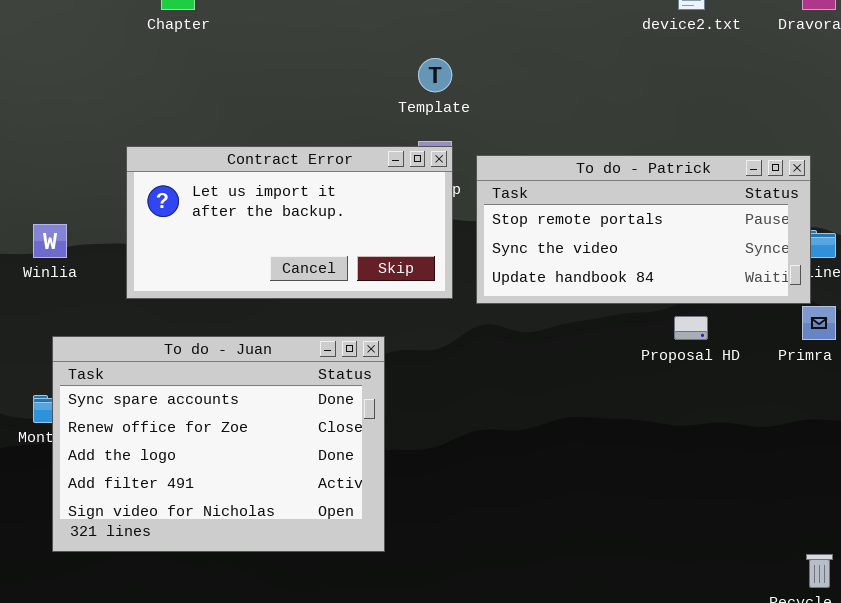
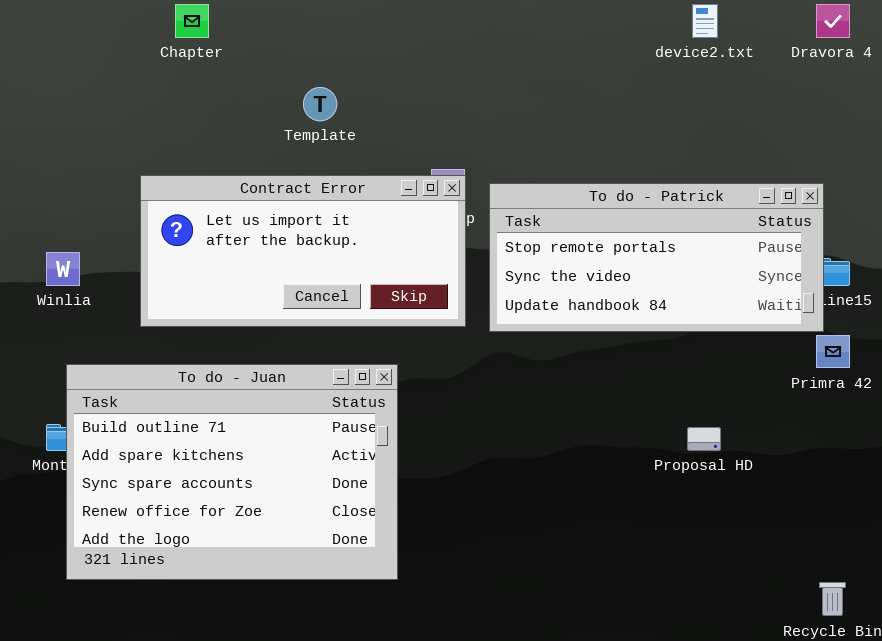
Template: [418,58,452,92] -> [303,87,337,121], moved
Proposal HD: [674,316,708,340] -> [687,427,721,451], moved
To do - Juan: [52,336,385,552] -> [66,364,398,580], scrolled up 2 rows

